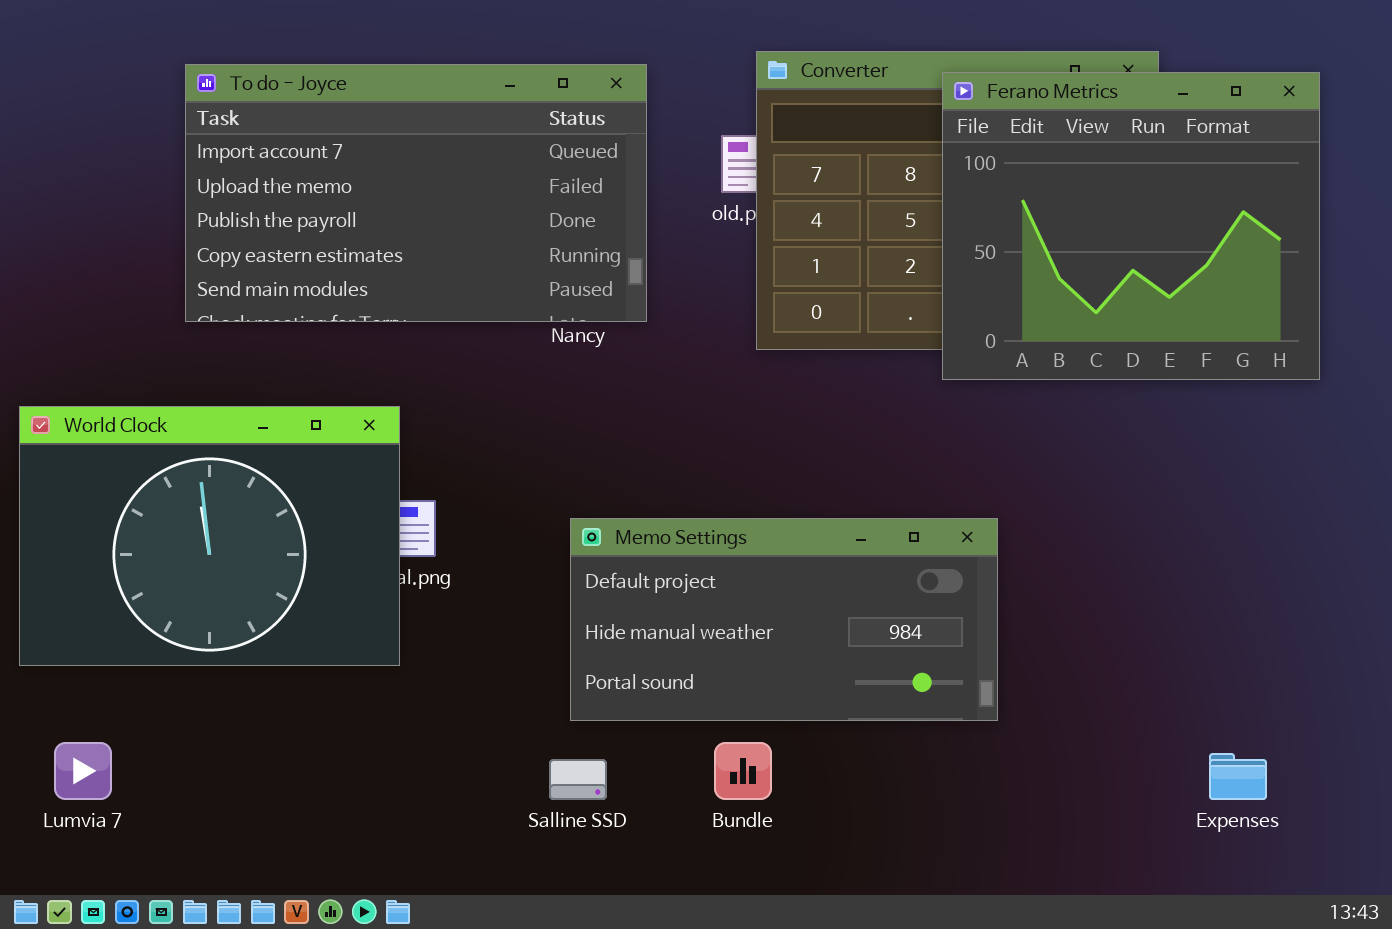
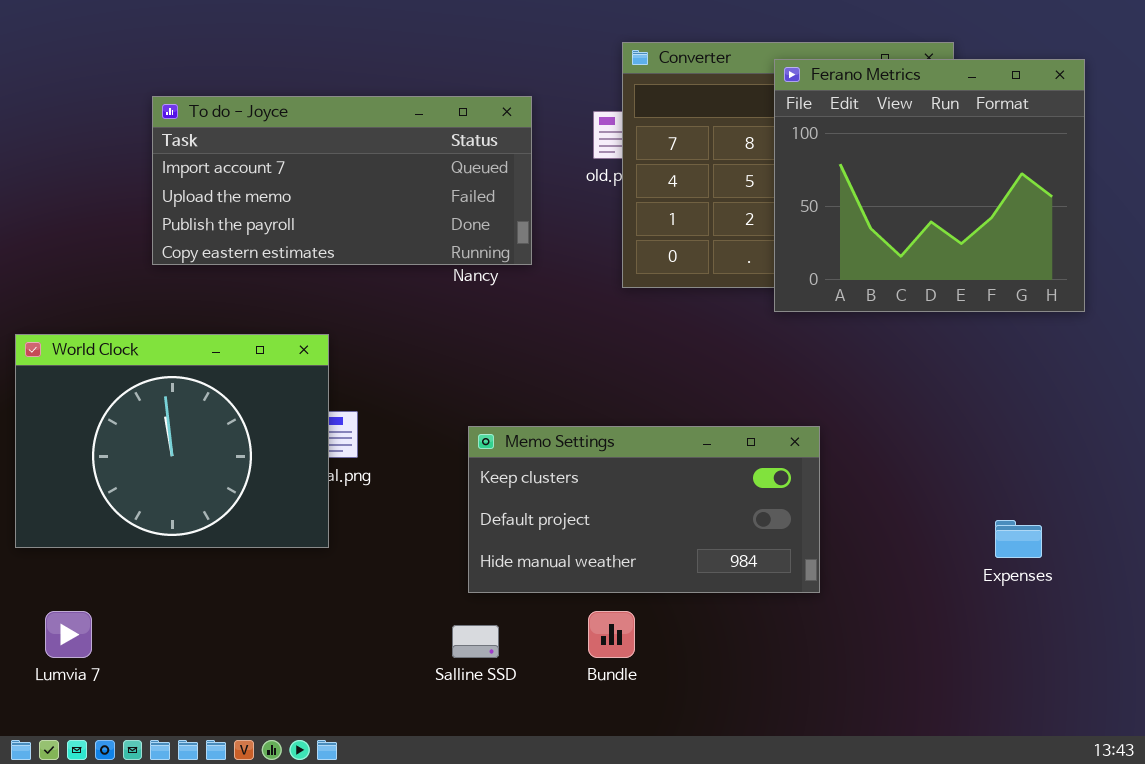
To do - Joyce: [185,64,647,322] -> [152,96,532,265], resized
Memo Settings: [570,518,998,721] -> [468,426,820,593], scrolled up 1 row
Expenses: [1209,753,1267,800] -> [995,520,1042,558], moved

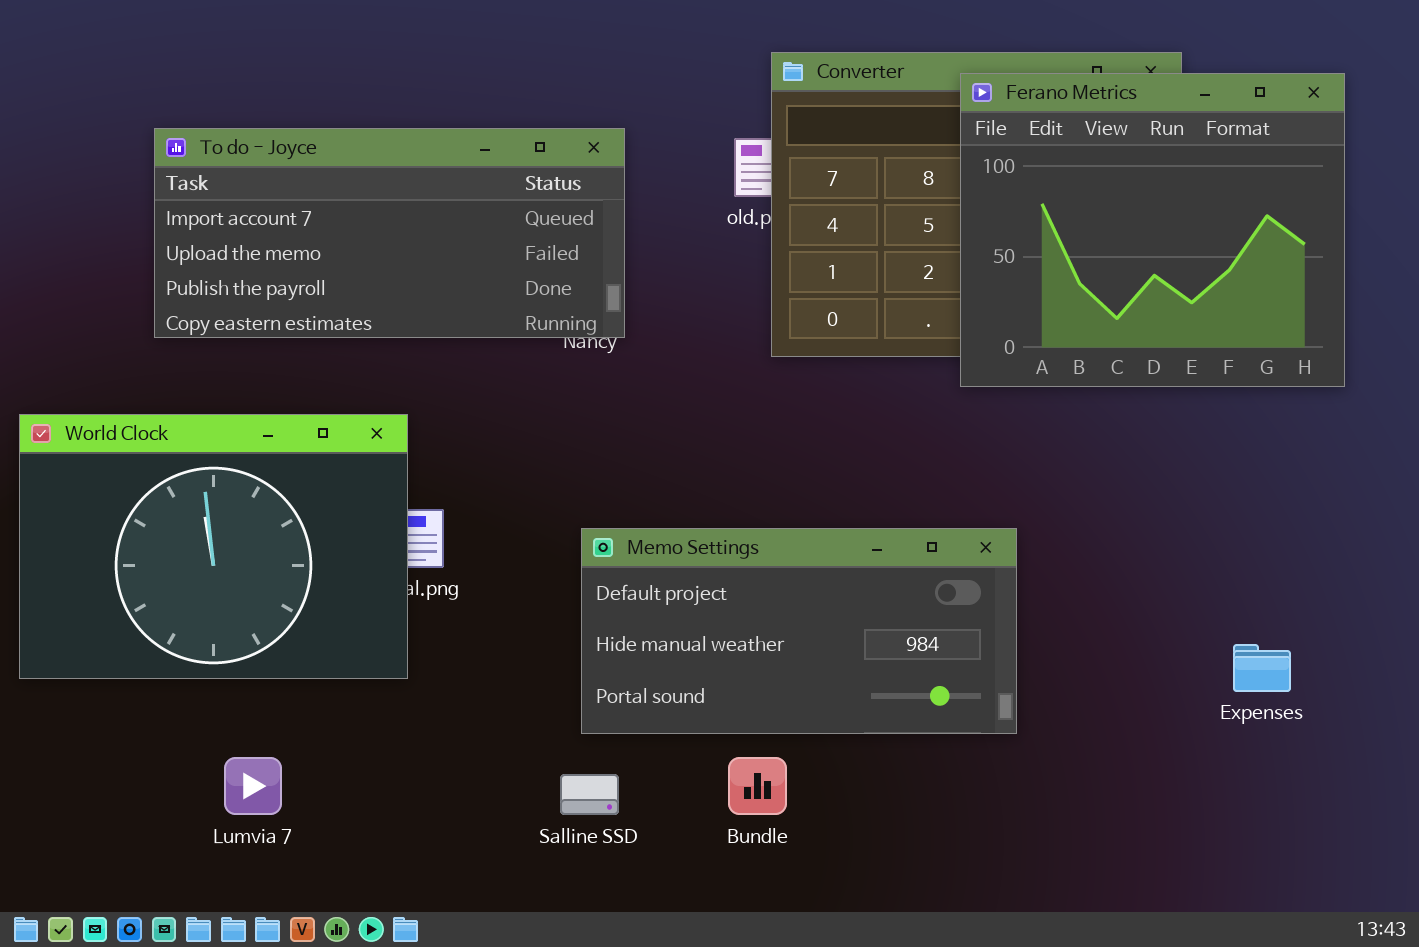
To do - Joyce: [152,96,532,265] -> [154,128,625,338], moved
Memo Settings: [468,426,820,593] -> [581,528,1017,734], scrolled down 1 row
Lumvia 7: [45,611,92,658] -> [224,757,282,815], moved

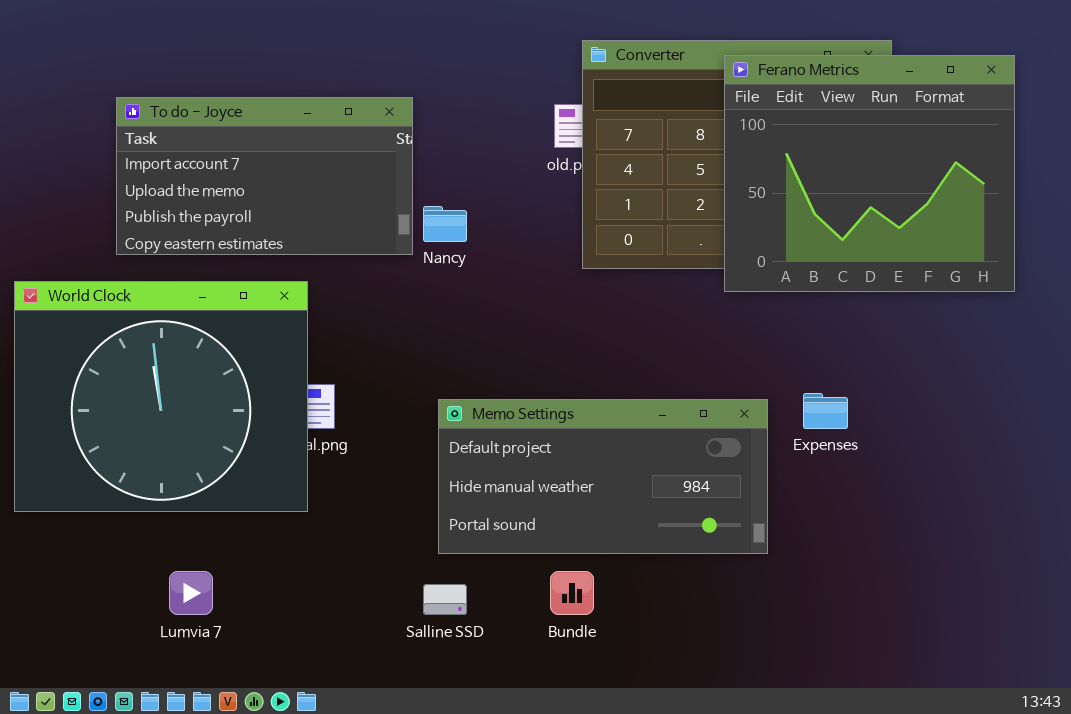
To do - Joyce: [154,128,625,338] -> [116,97,413,255], resized
World Clock: [19,414,408,679] -> [14,281,308,512], resized
Expenses: [1233,644,1291,692] -> [803,393,848,429], moved

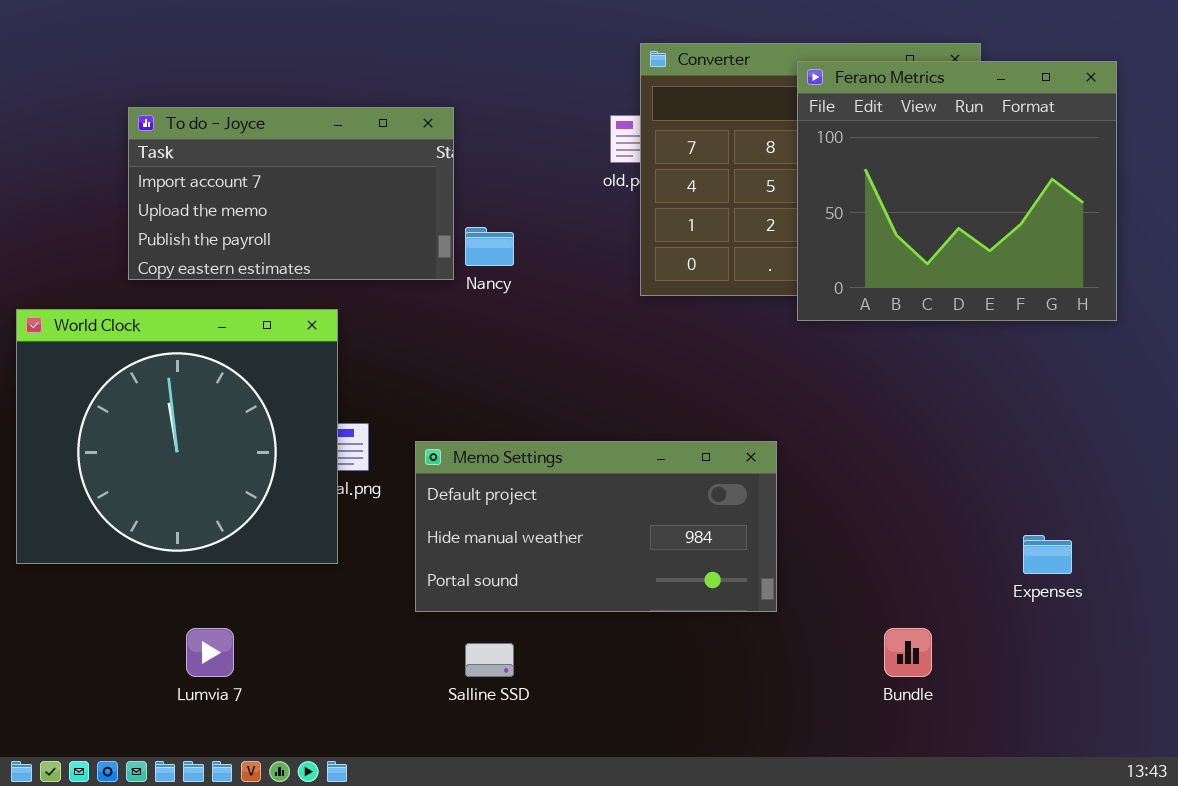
Expenses: [803,393,848,429] -> [1023,535,1072,574], moved
Memo Settings: [438,399,768,554] -> [415,441,777,612], moved
Bundle: [550,571,594,615] -> [884,628,932,677], moved

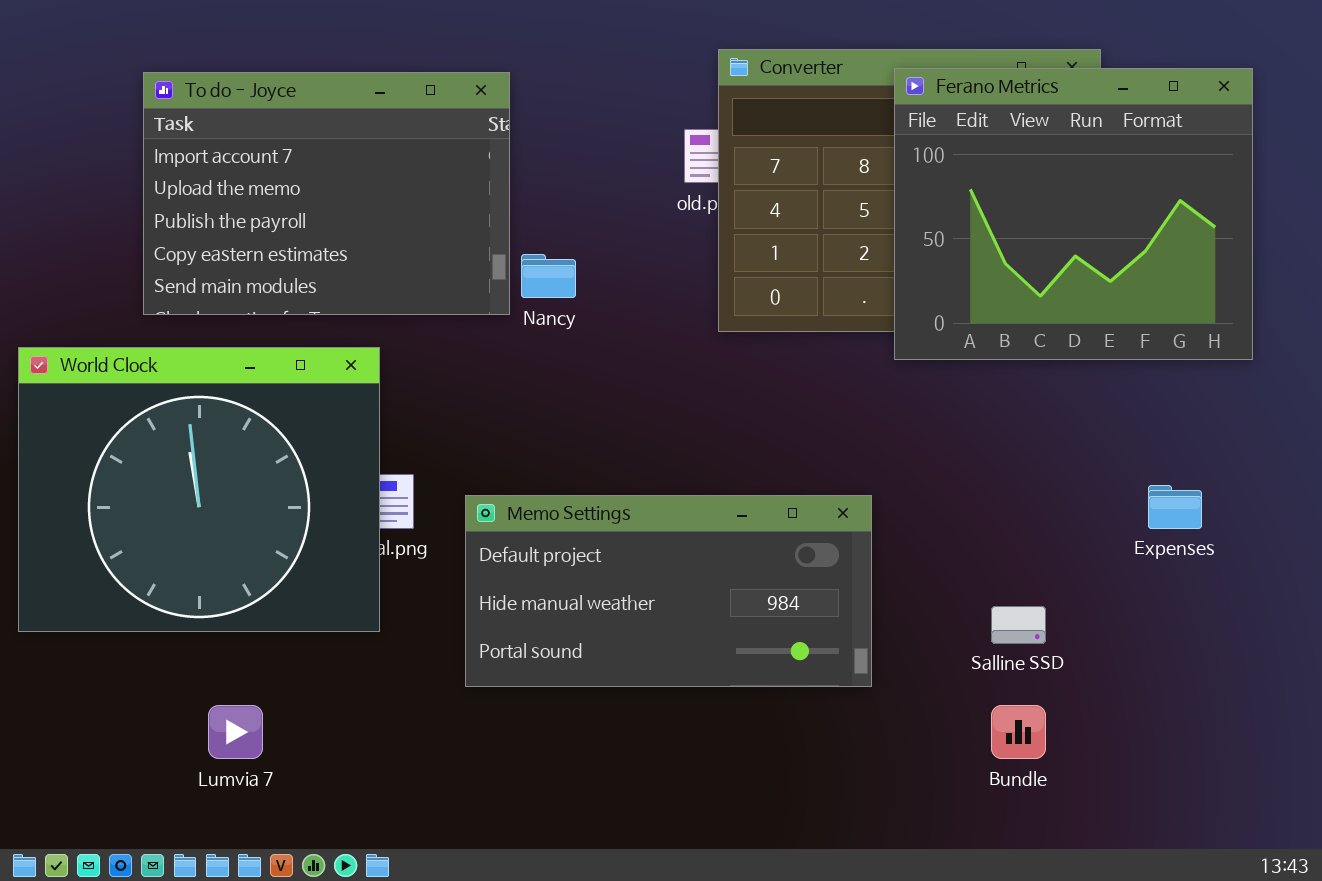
To do - Joyce: [128,107,454,280] -> [143,72,510,315], resized
Expenses: [1023,535,1072,574] -> [1148,485,1202,529], moved
Salline SSD: [465,643,514,677] -> [991,606,1046,644], moved

